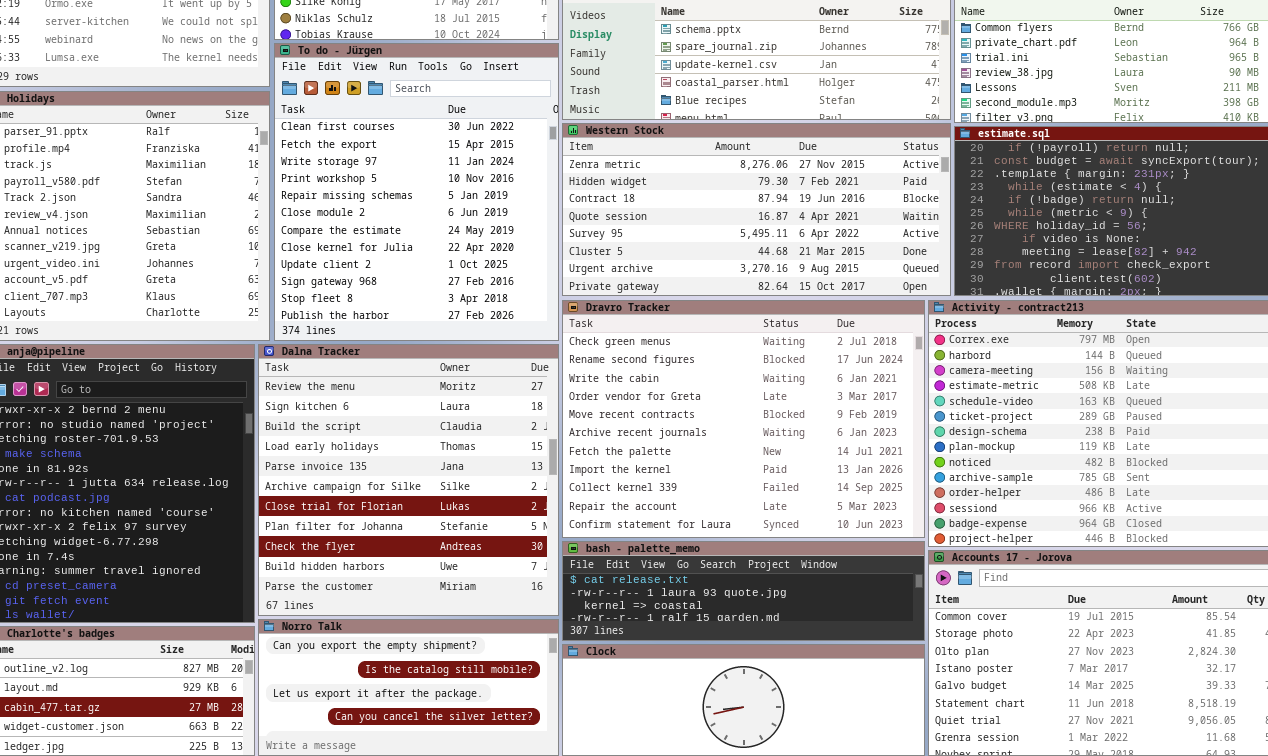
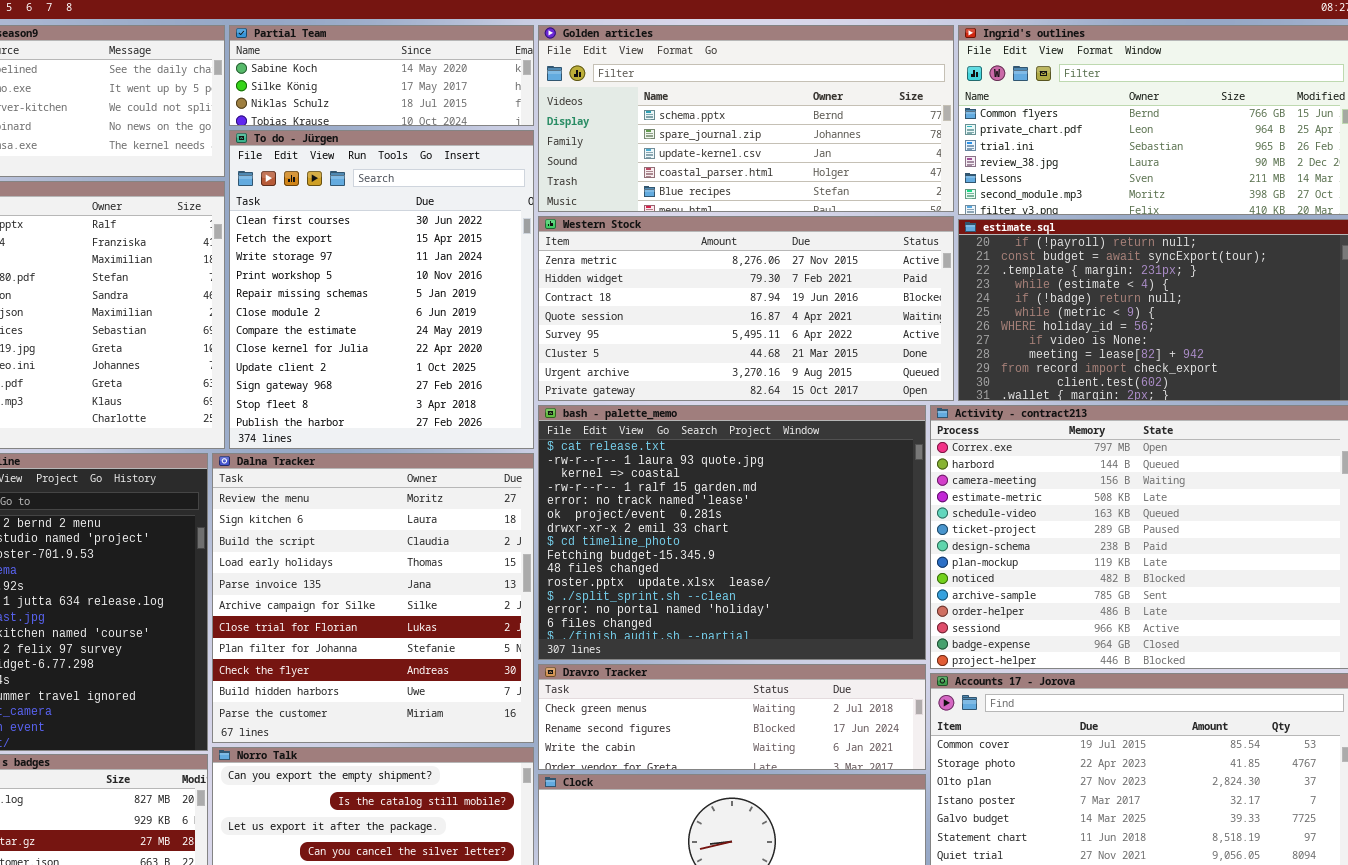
Dravro Tracker: [562,300,925,538] -> [538,664,926,770], moved, resized
bash - palette_memo: [562,541,925,641] -> [538,405,926,660], moved, resized

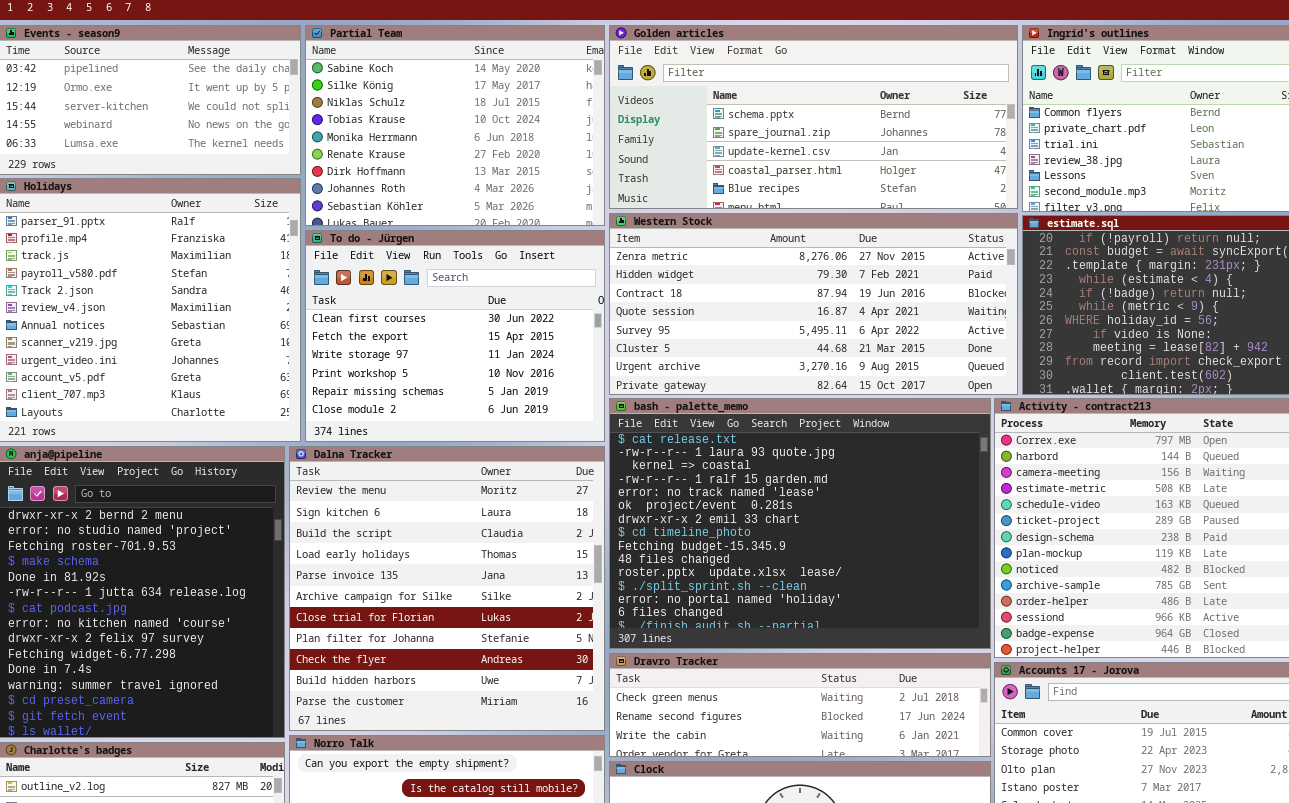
Partial Team: [229,25,534,126] -> [305,25,605,226], resized
To do - Jürgen: [229,130,534,449] -> [305,230,605,442], resized

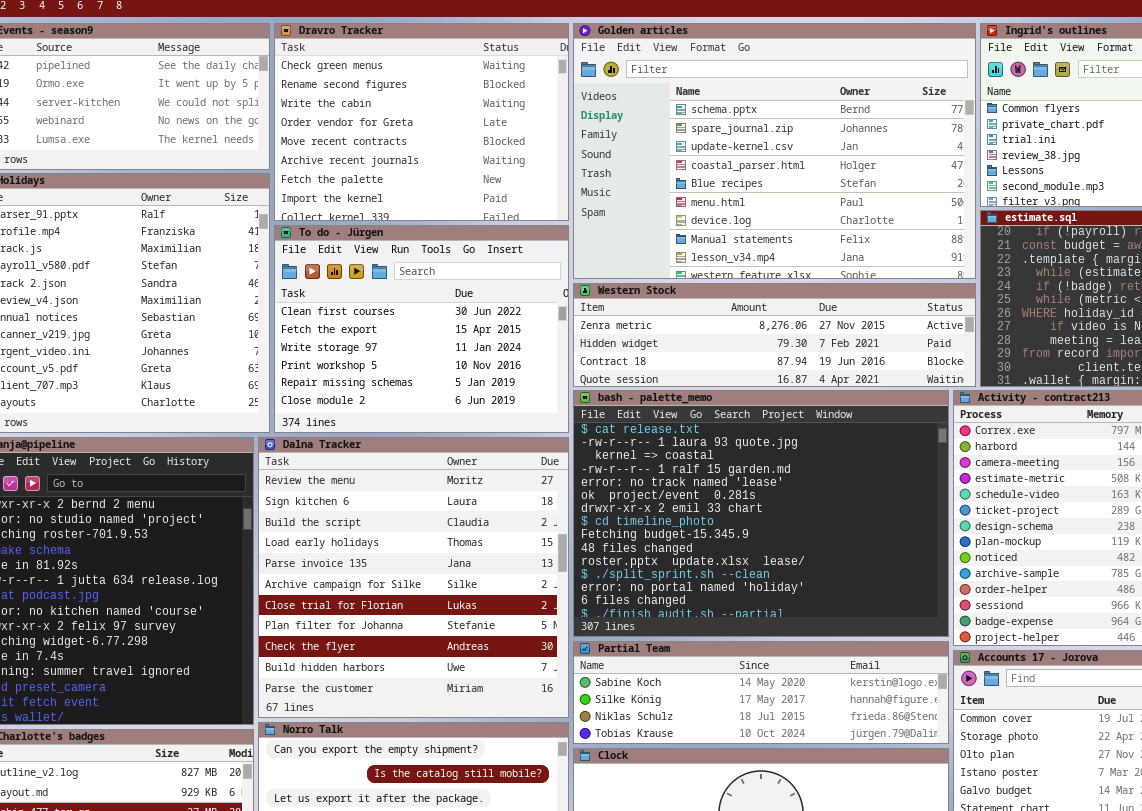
Partial Team: [305,25,605,226] -> [573,641,949,744], moved, resized
Golden articles: [609,25,1018,209] -> [573,23,976,279], resized
Western Stock: [609,213,1018,395] -> [573,283,976,387], resized
Dravro Tracker: [609,653,991,757] -> [274,23,569,221], moved, resized

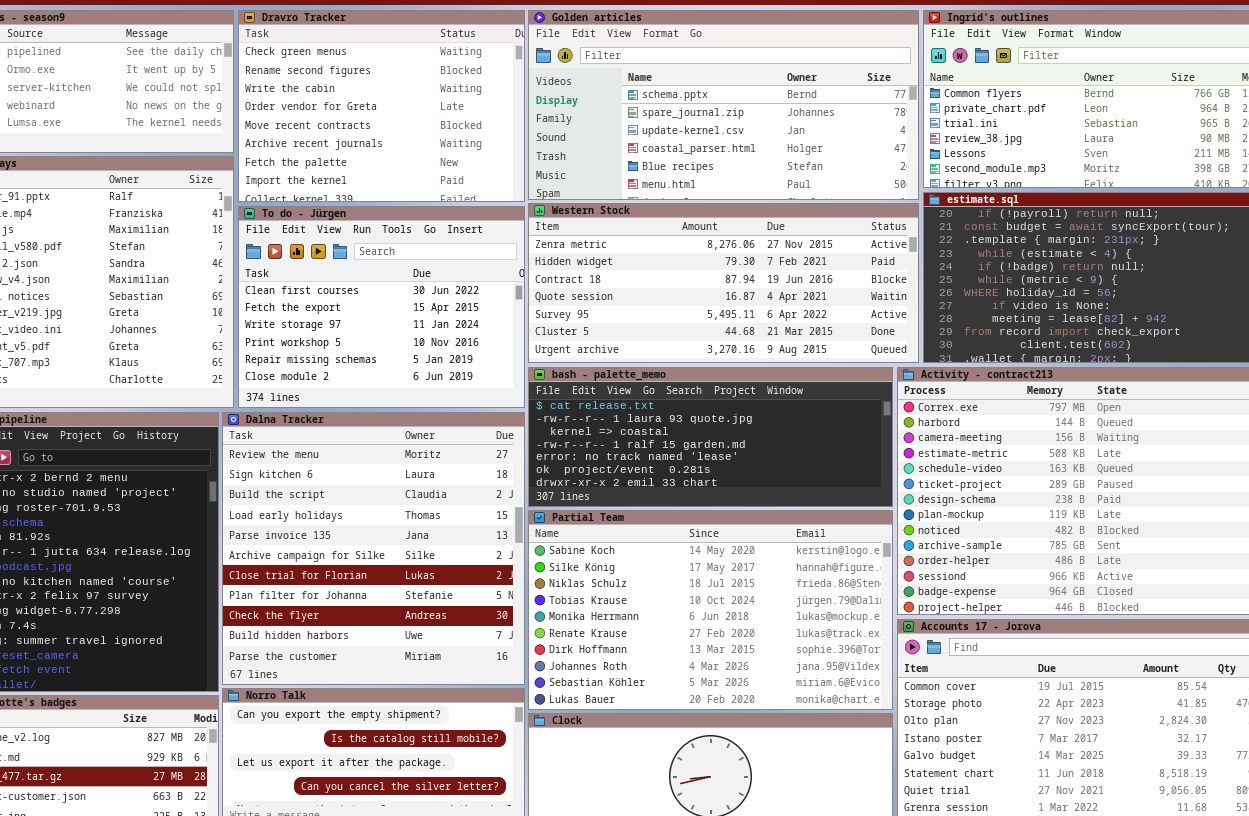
Golden articles: [573,23,976,279] -> [528,10,919,200], resized
Western Stock: [573,283,976,387] -> [528,203,919,363], resized
bash - palette_memo: [573,390,949,637] -> [528,367,893,507], resized
Partial Team: [573,641,949,744] -> [528,510,893,710], resized

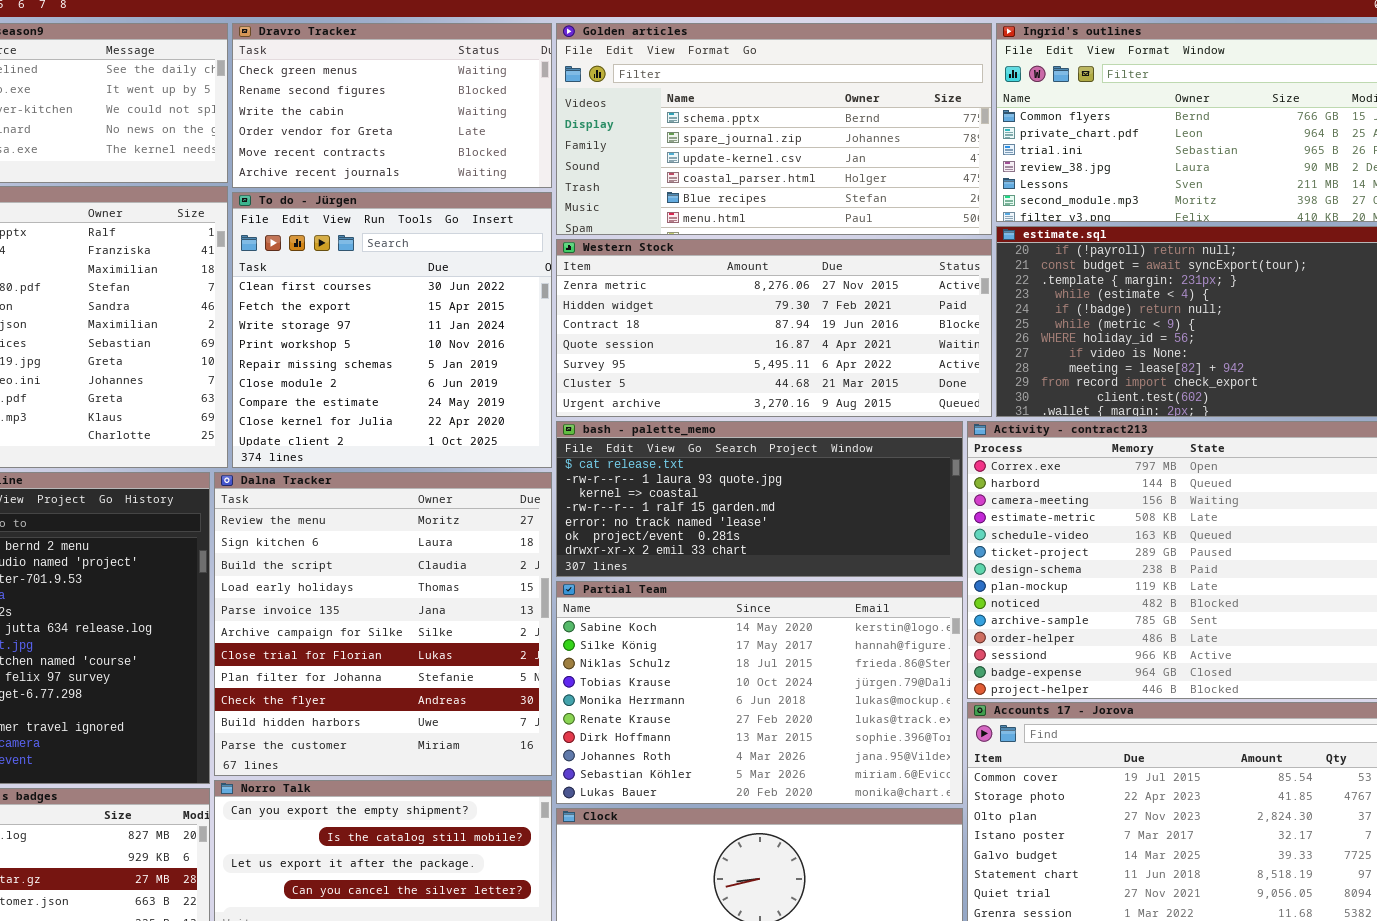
Dravro Tracker: [238,10,525,202] -> [232,23,552,188], resized
To do - Jürgen: [238,206,525,408] -> [232,192,552,468], resized

